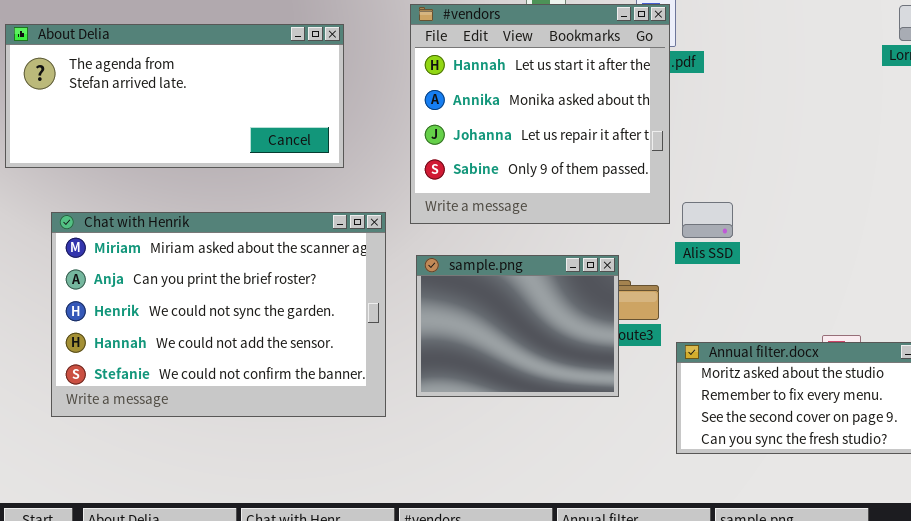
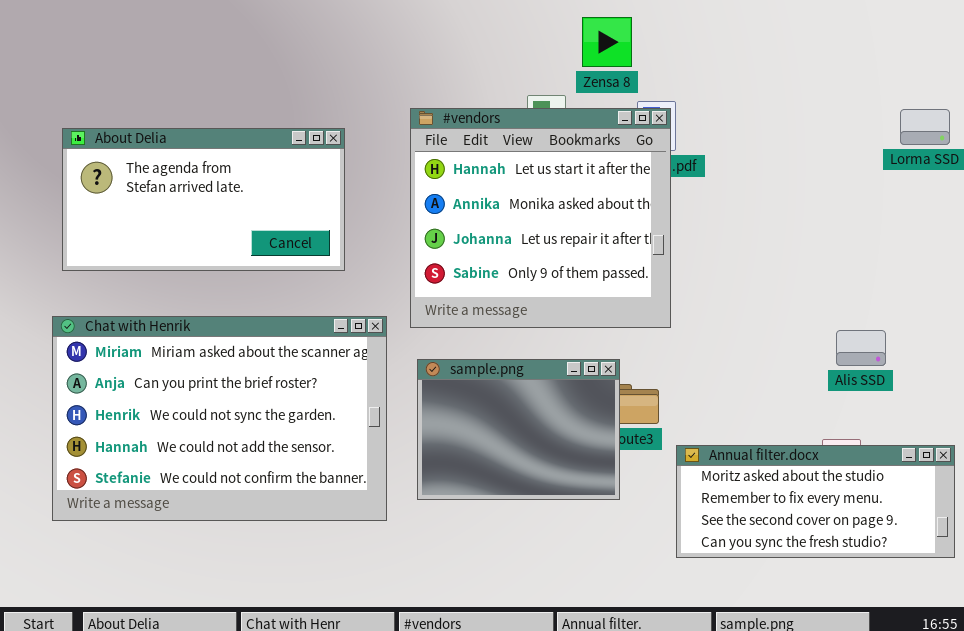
About Delia: [5,24,344,168] -> [62,128,345,271], resized
Alis SSD: [682,202,733,238] -> [836,330,886,366], moved

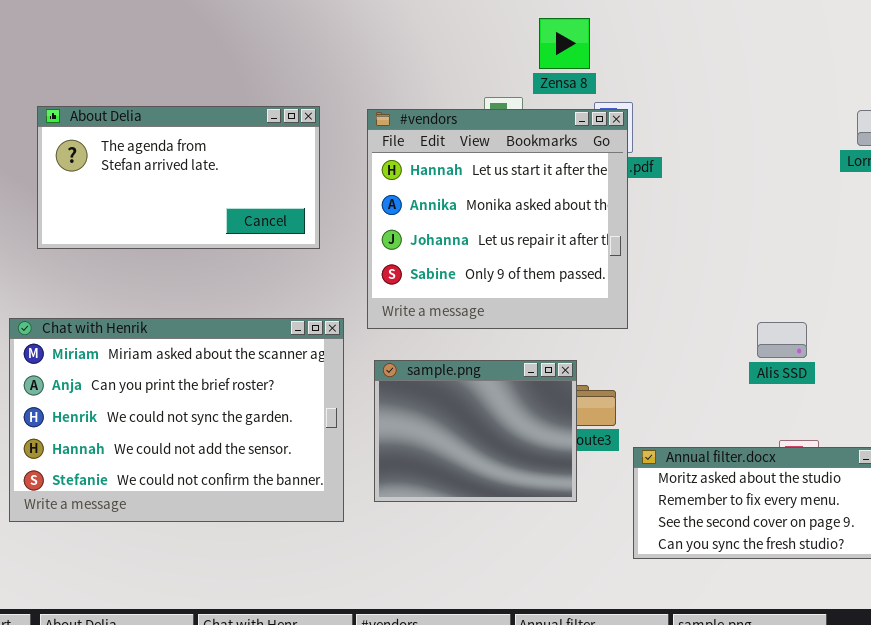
About Delia: [62,128,345,271] -> [37,106,320,249], moved
Alis SSD: [836,330,886,366] -> [757,322,807,358], moved

